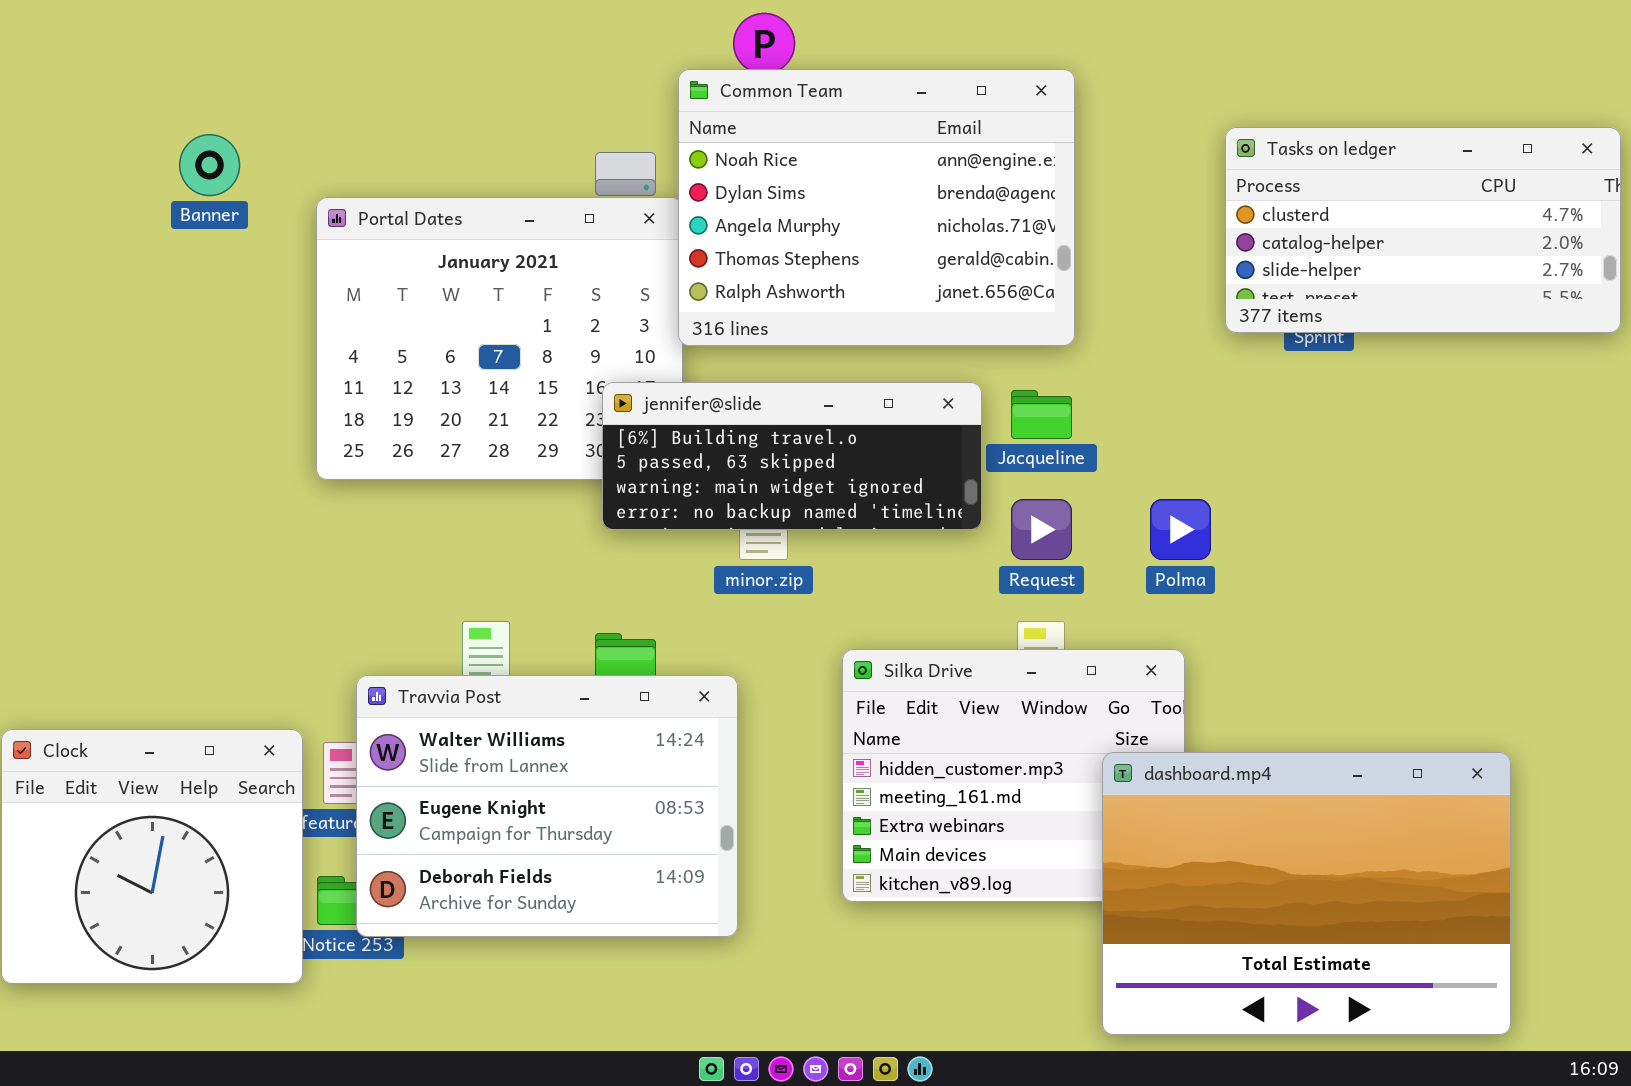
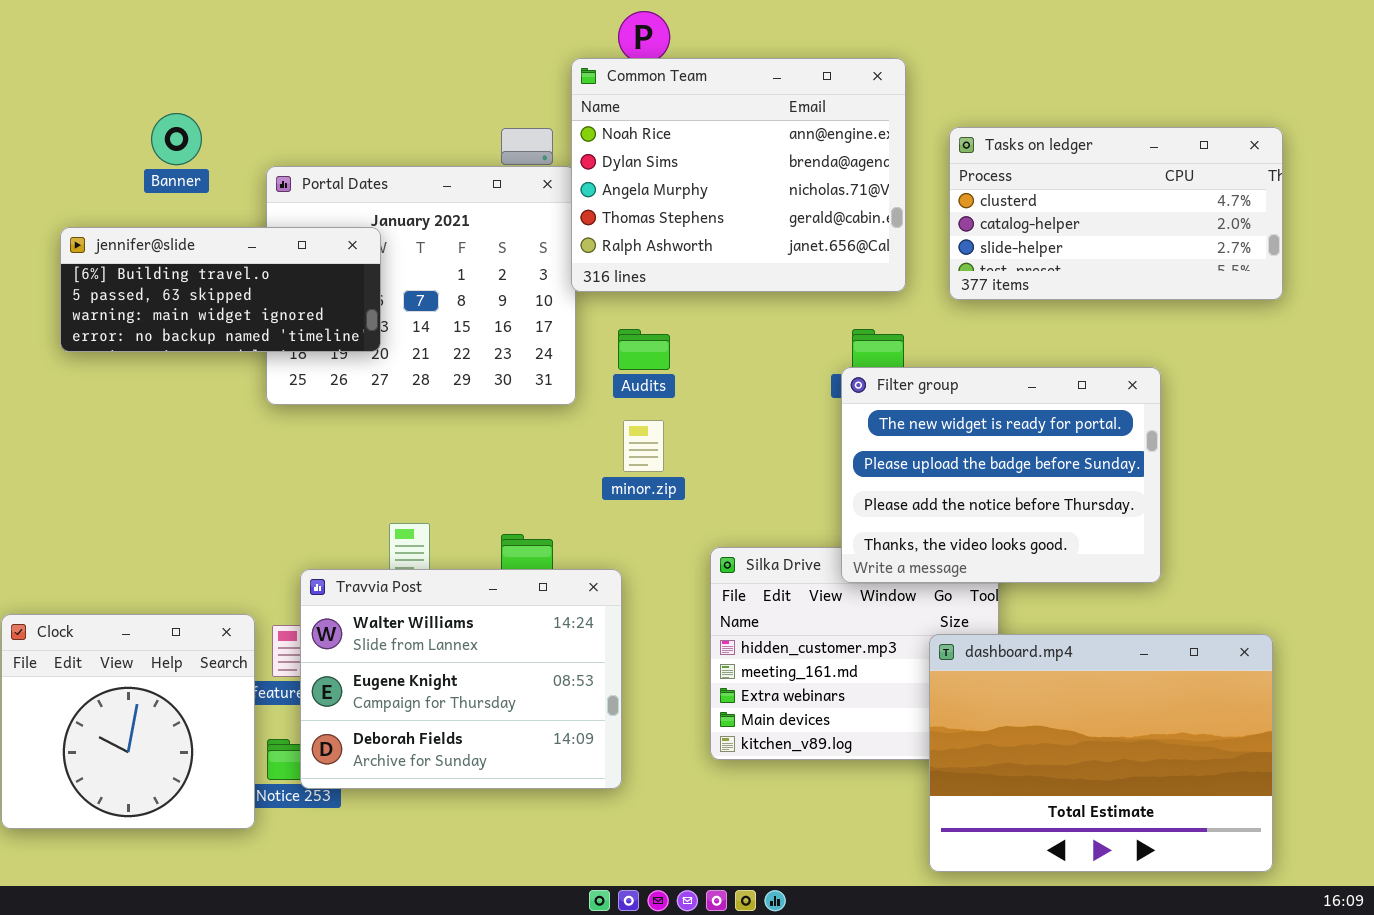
Tasks on ledger: [1225,127,1621,333] -> [949,127,1283,300], moved
jennifer@slide: [602,382,982,530] -> [60,227,381,352], moved
Filter group: none -> [841,367,1161,583], opened

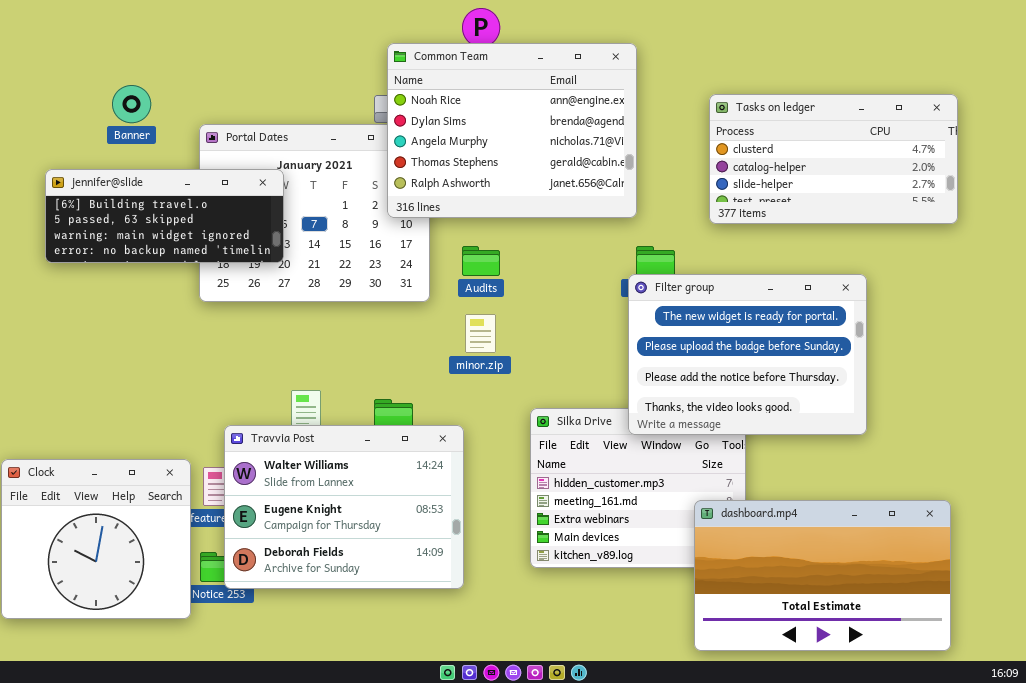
Common Team: [571,58,906,292] -> [387,43,637,218], moved
dashboard.mp4: [929,634,1273,872] -> [694,500,951,651], resized

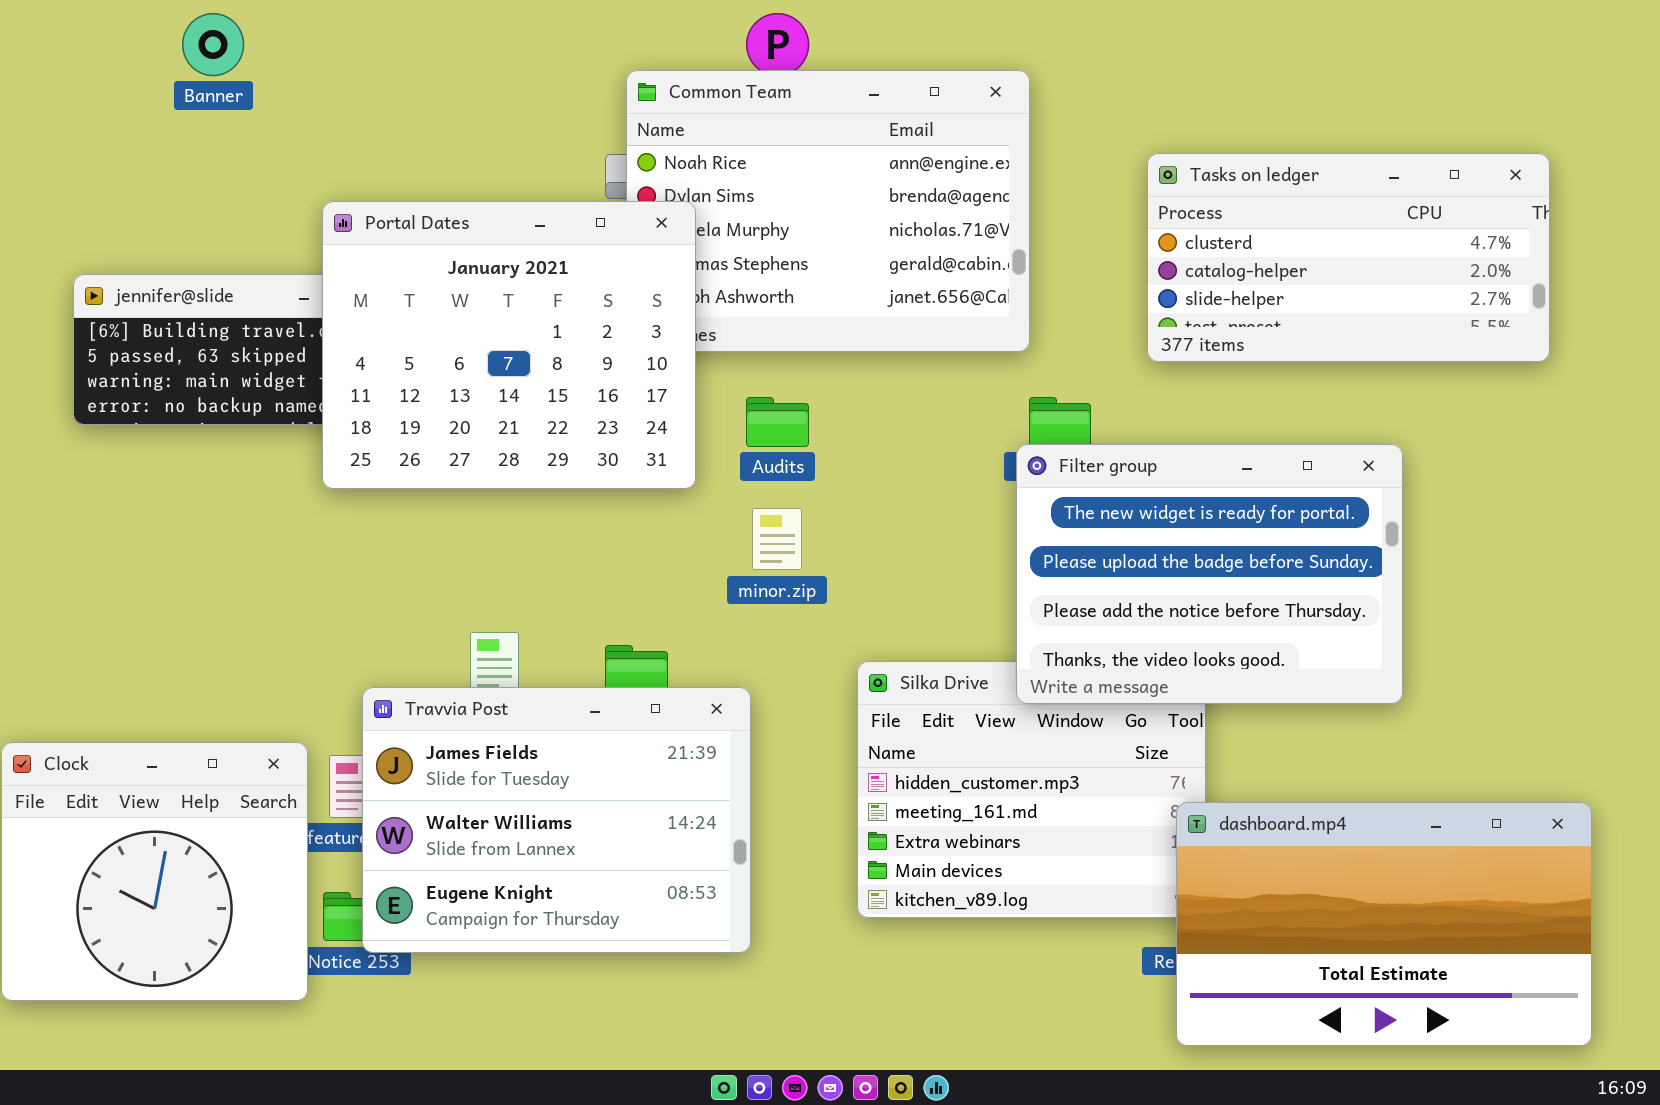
Banner: [112,85,151,123] -> [182,13,244,76], moved
Portal Dates: [199,124,430,302] -> [322,201,696,489], raised
Travvia Post: [224,425,464,589] -> [362,687,751,953], scrolled up 1 row
dashboard.mp4: [694,500,951,651] -> [1176,802,1592,1046], moved

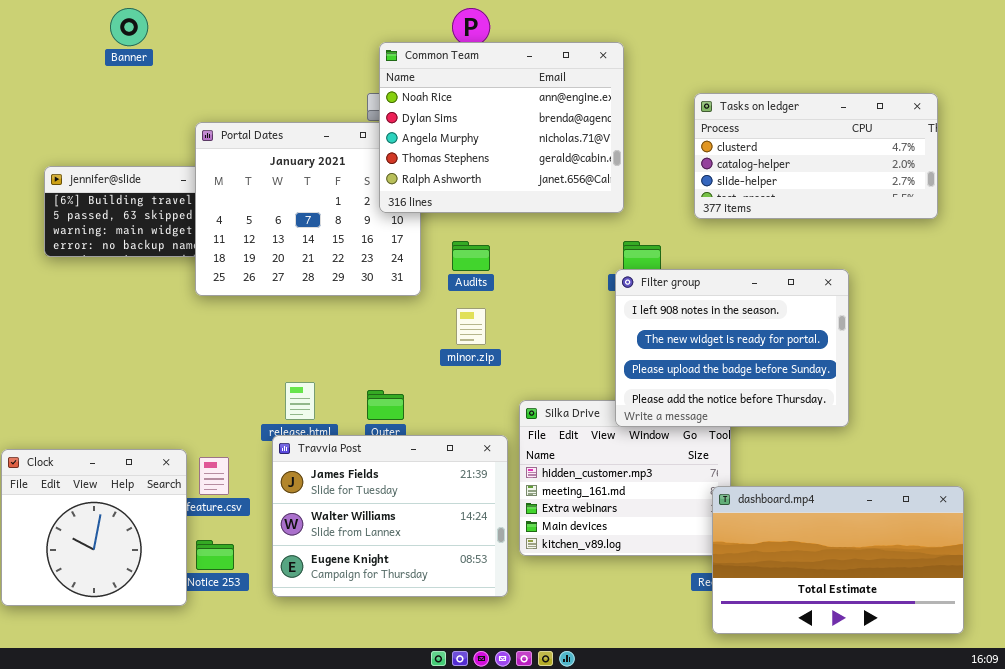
Common Team: [626,70,1030,352] -> [379,42,624,213], raised
Filter group: [1016,444,1403,704] -> [615,269,849,427], scrolled up 1 row
Travvia Post: [362,687,751,953] -> [272,435,508,597], moved

